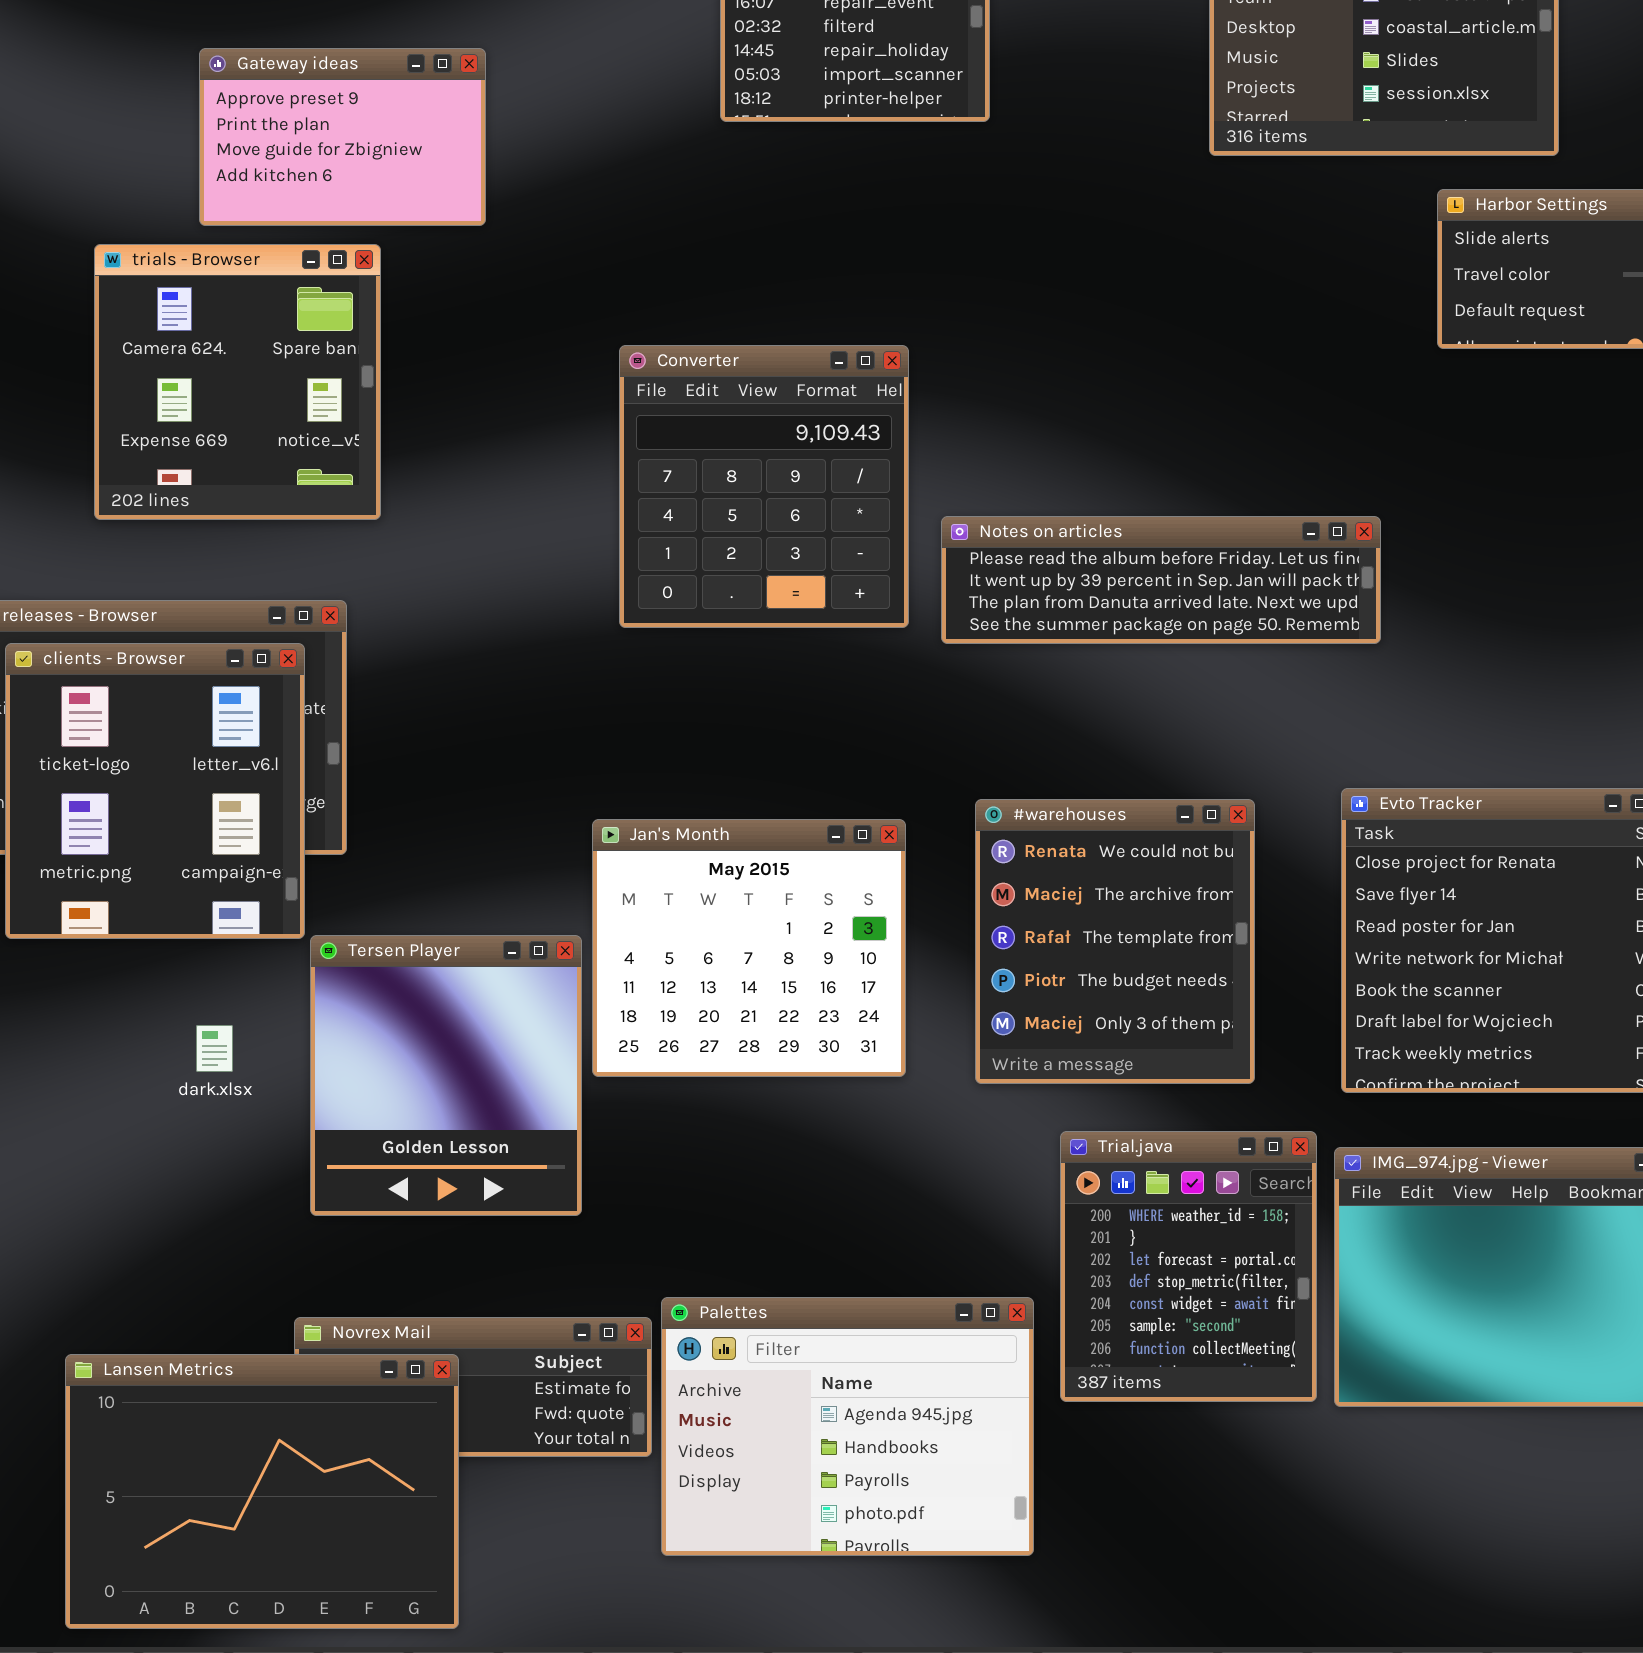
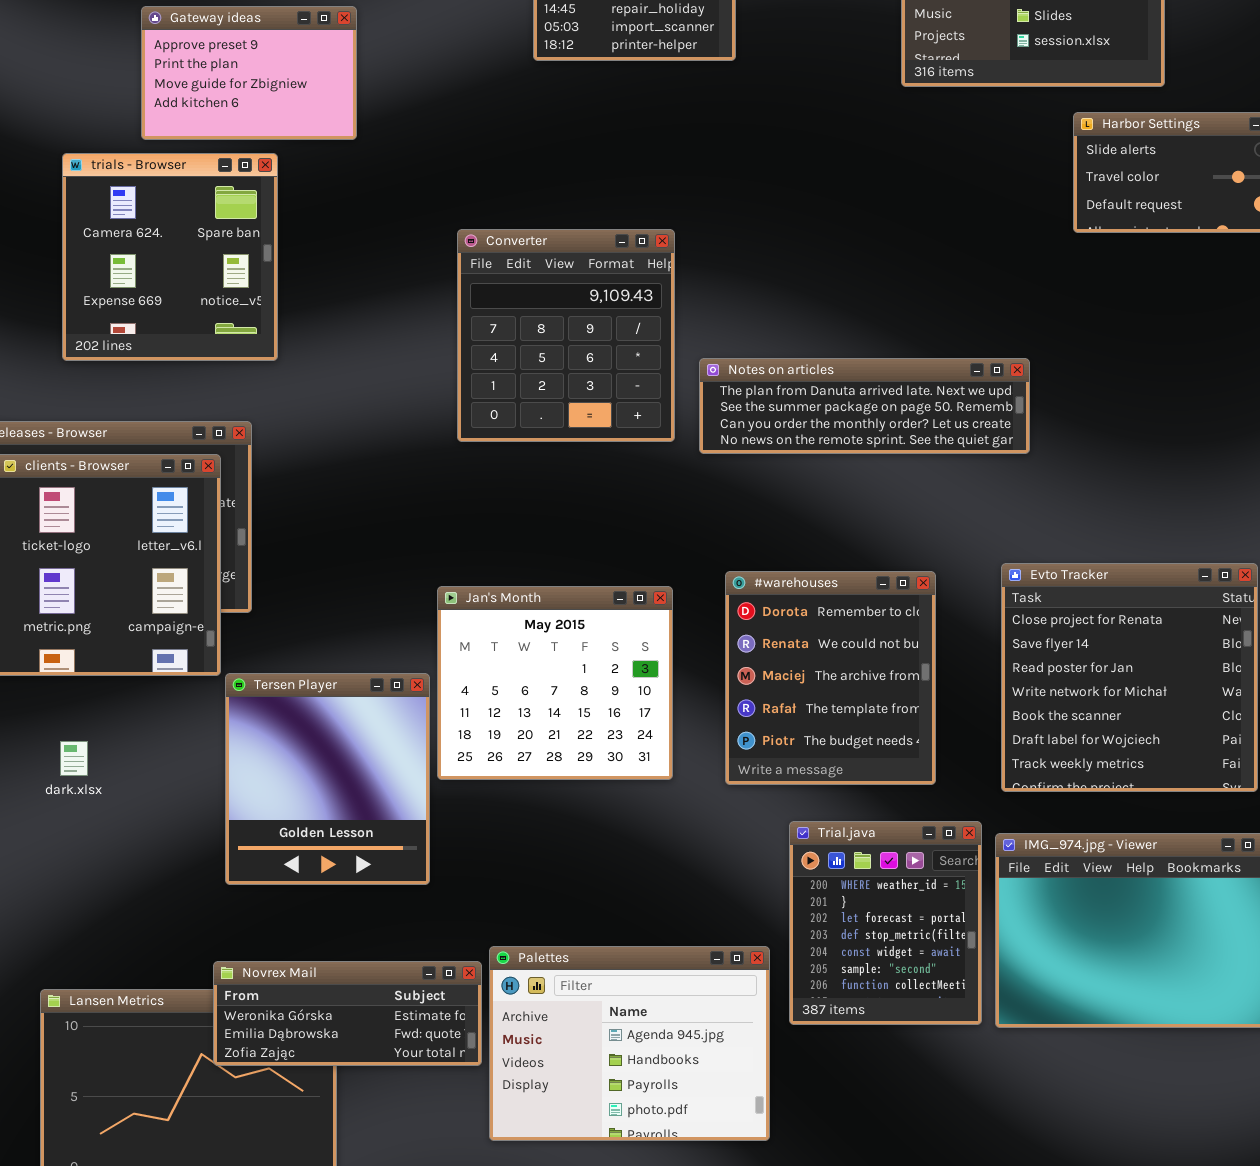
Notes on articles: [941,516,1381,644] -> [699,358,1030,454], scrolled down 2 rows
#warehouses: [975,799,1255,1084] -> [725,571,936,785], scrolled up 1 row
dark.xlsx: [196,1025,233,1072] -> [60,741,88,776], moved
Novrex Mail: [294,1317,652,1457] -> [213,961,482,1066], raised

